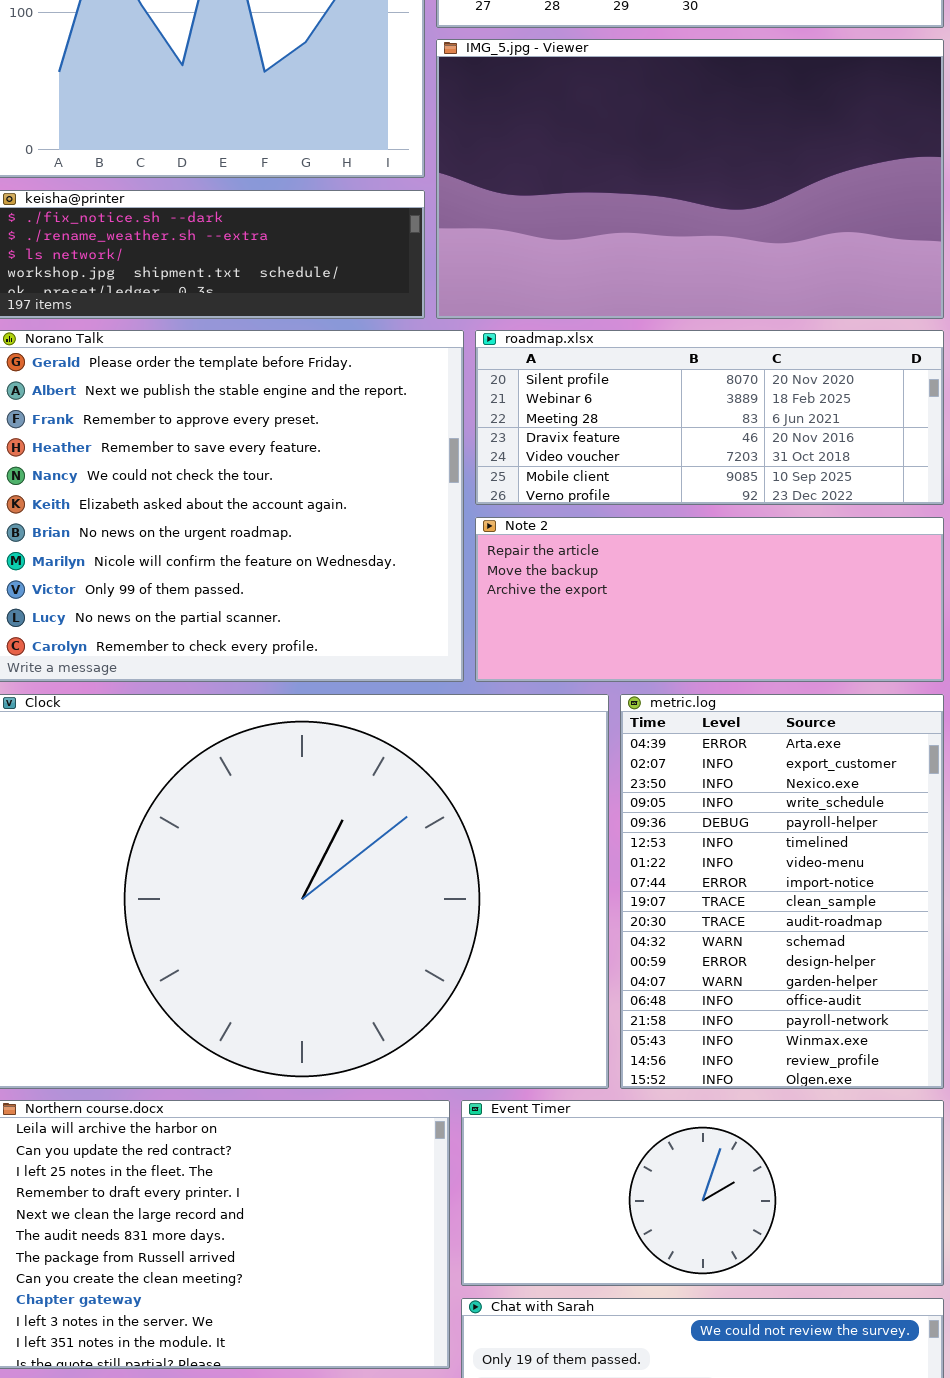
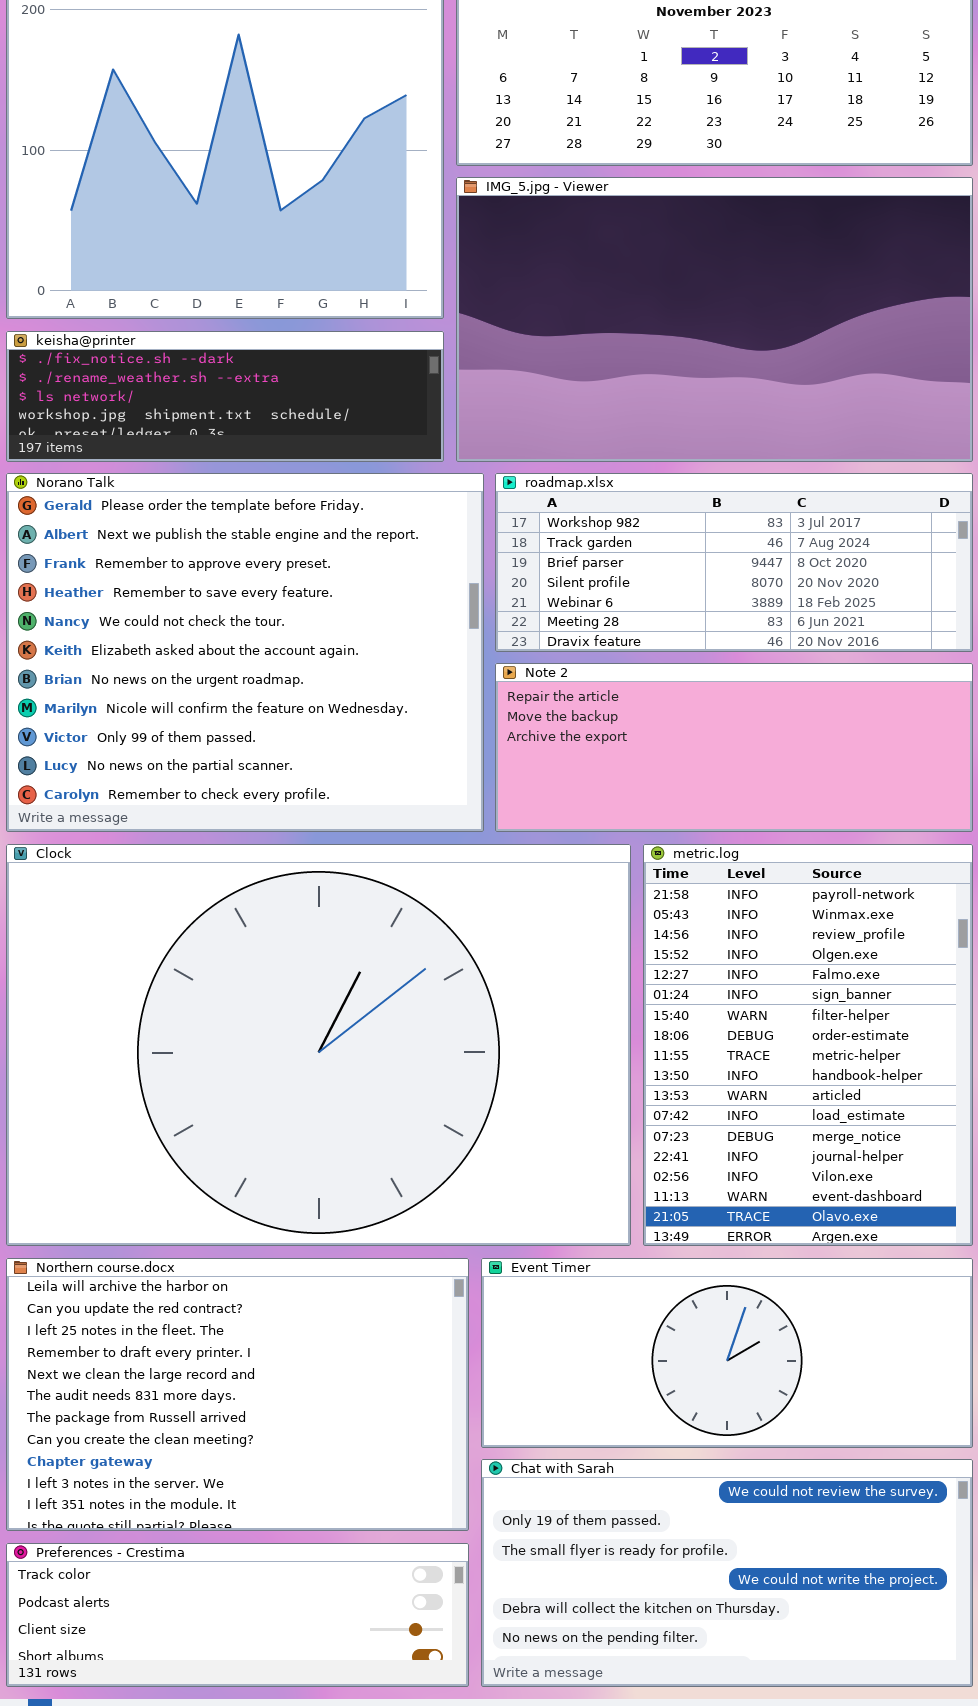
roadmap.xlsx: [475,330,944,505] -> [495,473,973,652], scrolled up 3 rows
metric.log: [620,694,944,1089] -> [643,844,973,1246], scrolled down 14 rows

